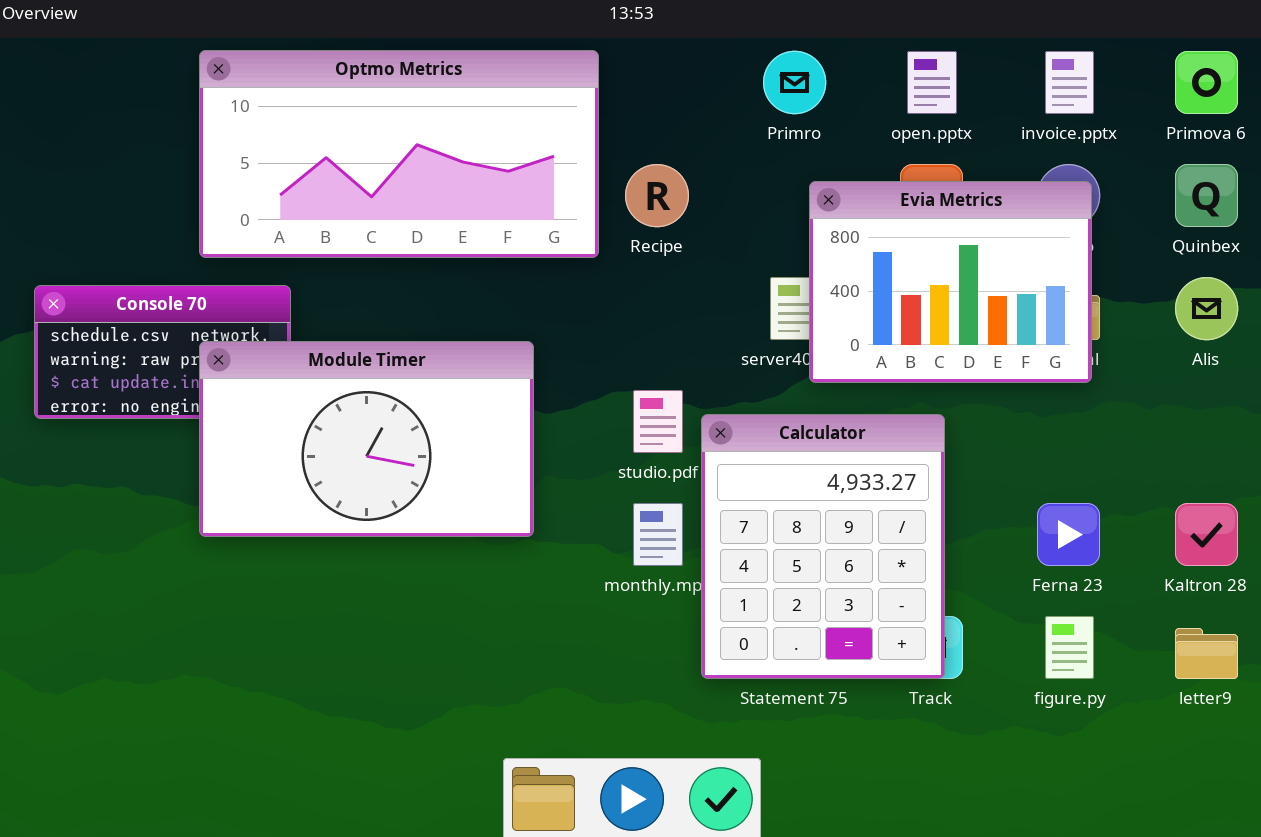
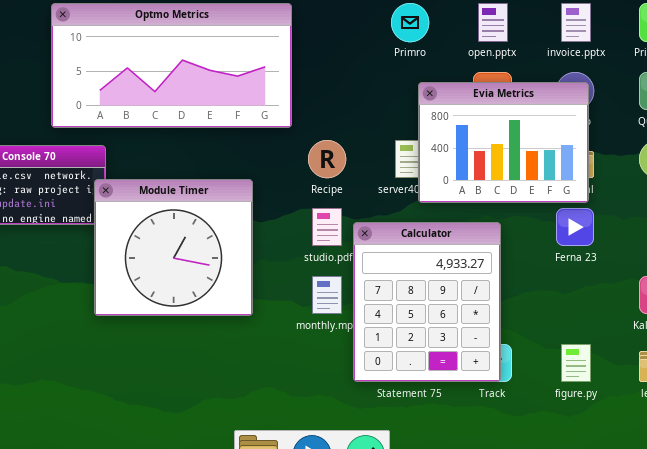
Recipe: [625,164,689,227] -> [308,140,346,178], moved
Module Timer: [199,341,534,537] -> [94,179,253,316], resized
Ferna 23: [1037,503,1100,566] -> [556,208,594,246], moved

